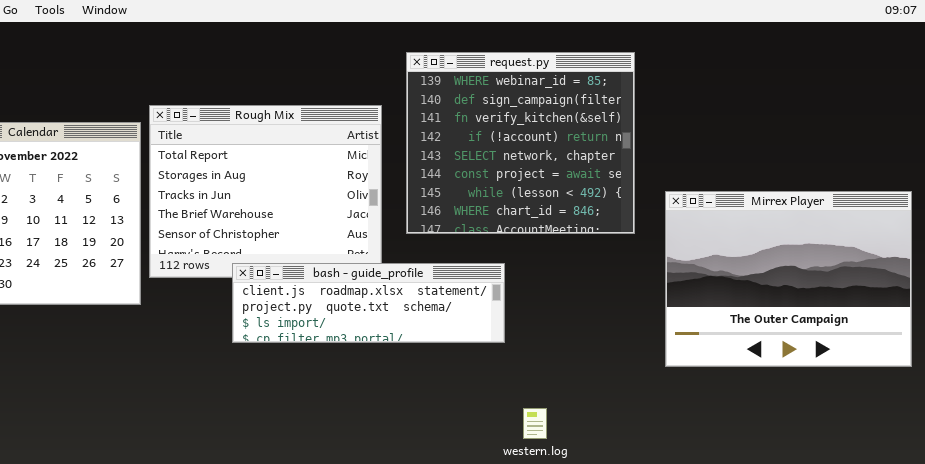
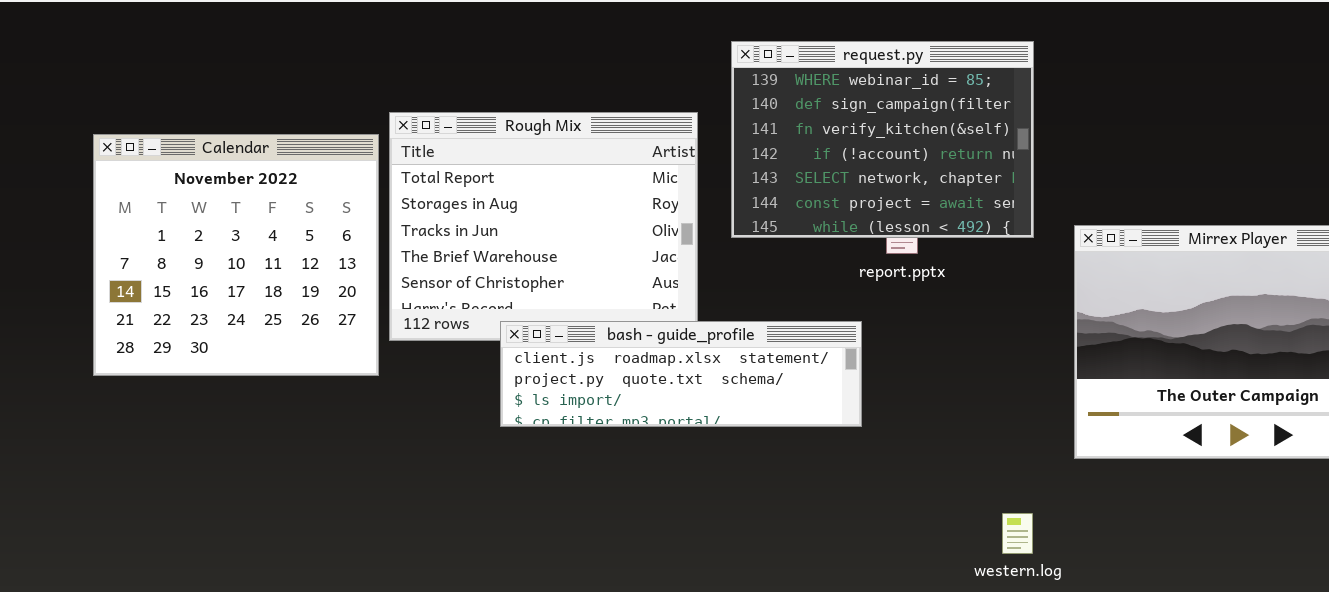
request.py: [406,52,635,234] -> [731,41,1034,238], resized
western.log: [523,408,547,439] -> [1002,513,1033,554], moved

